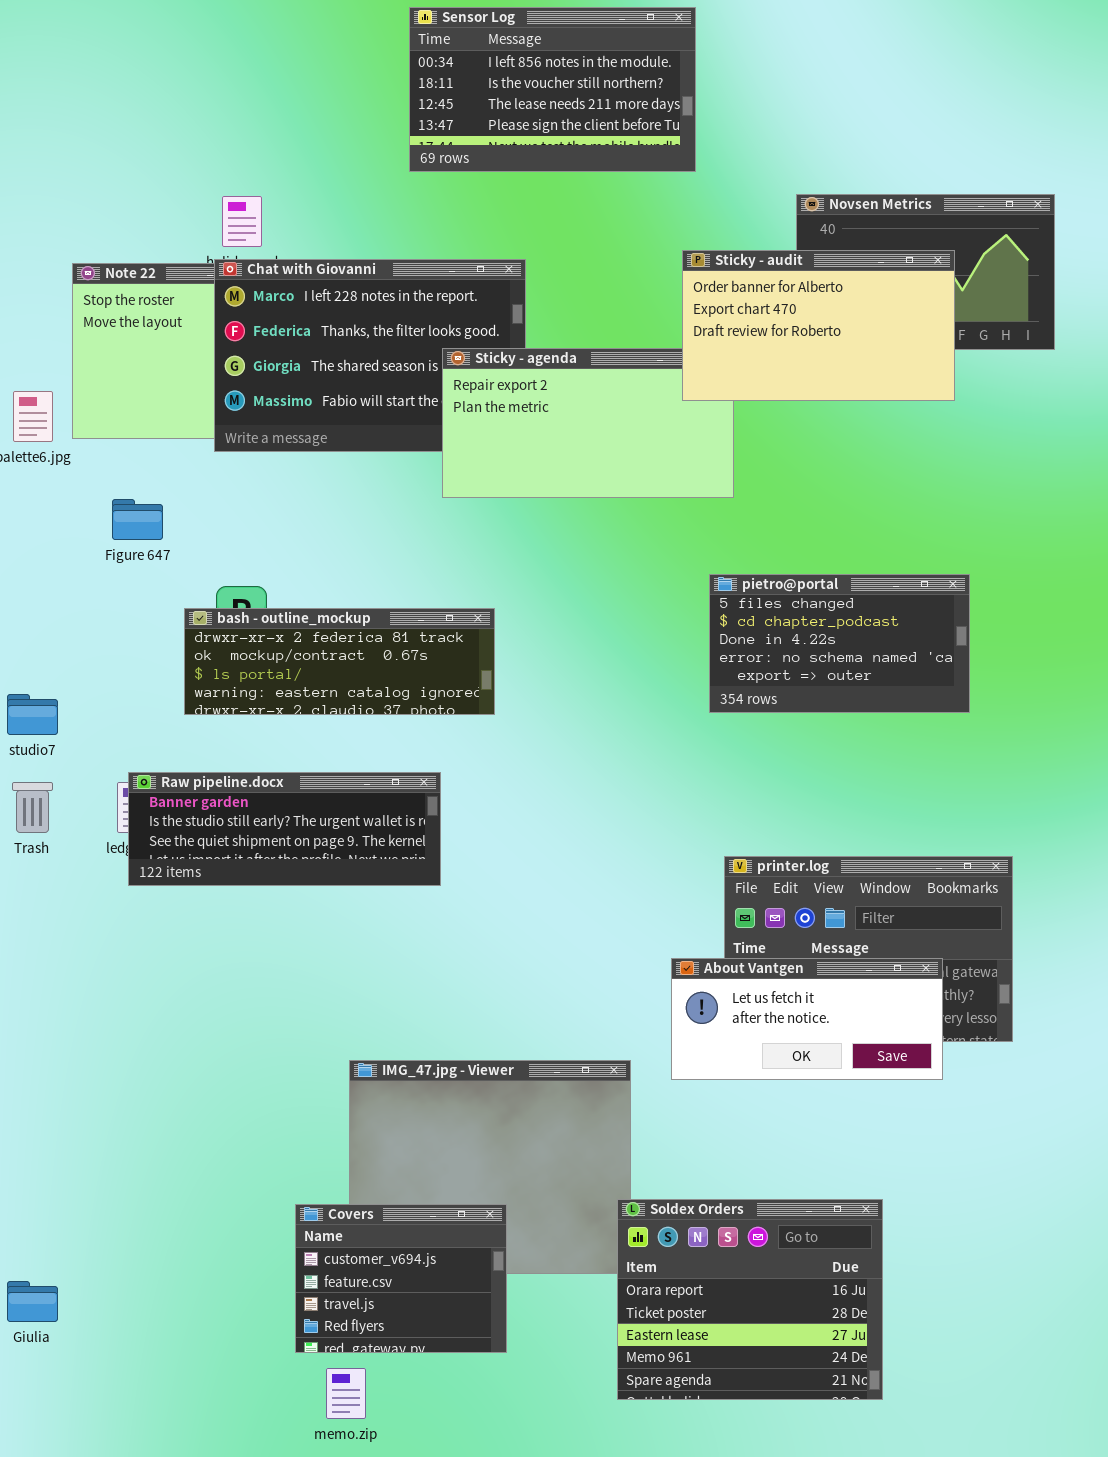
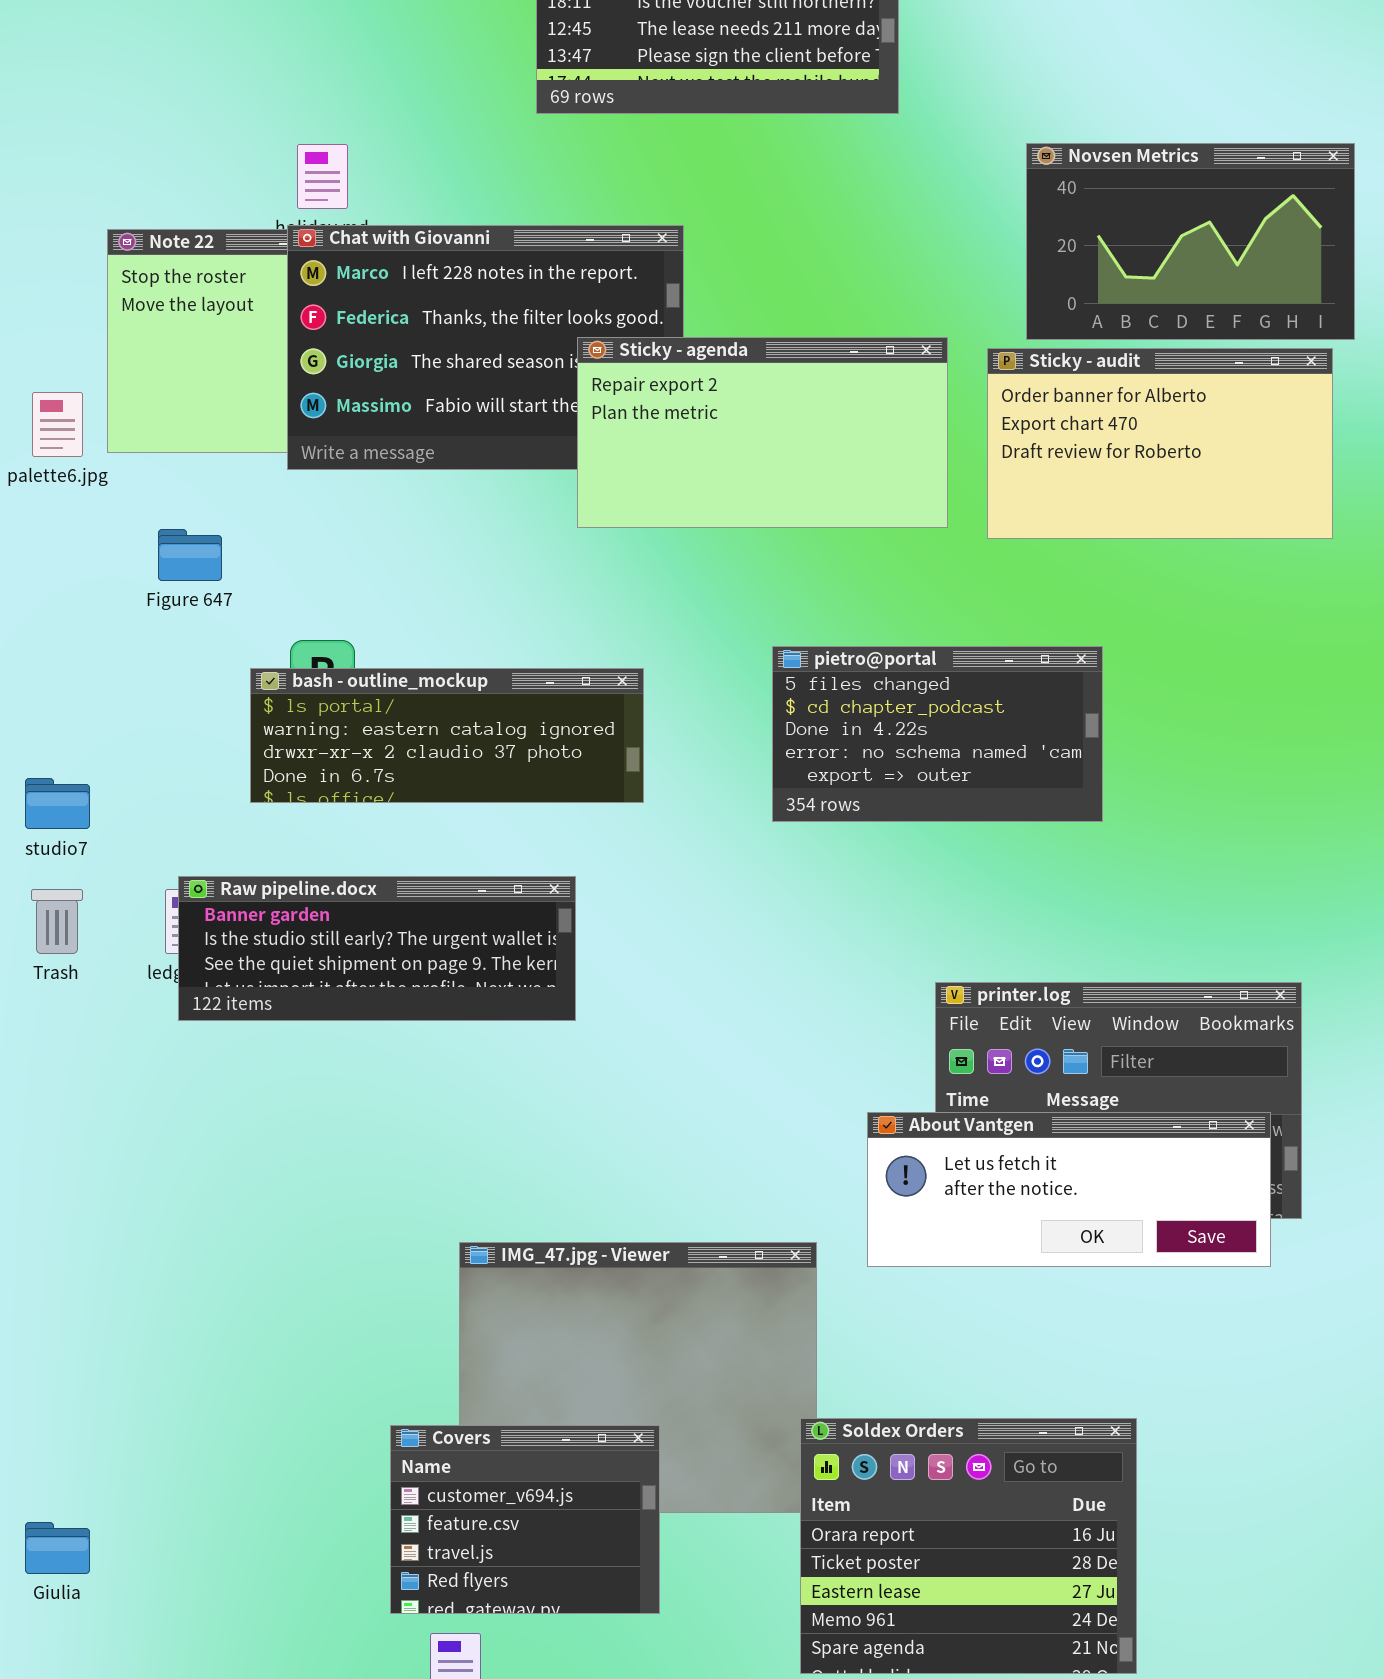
Sticky - audit: [682,250,955,401] -> [987,348,1333,539], moved
pietro@portal: [709,574,970,713] -> [772,646,1103,822], moved
bash - outline_mockup: [184,608,495,715] -> [250,668,644,803], scrolled down 2 rows
About Vantgen: [671,958,943,1080] -> [867,1112,1271,1267], resized

